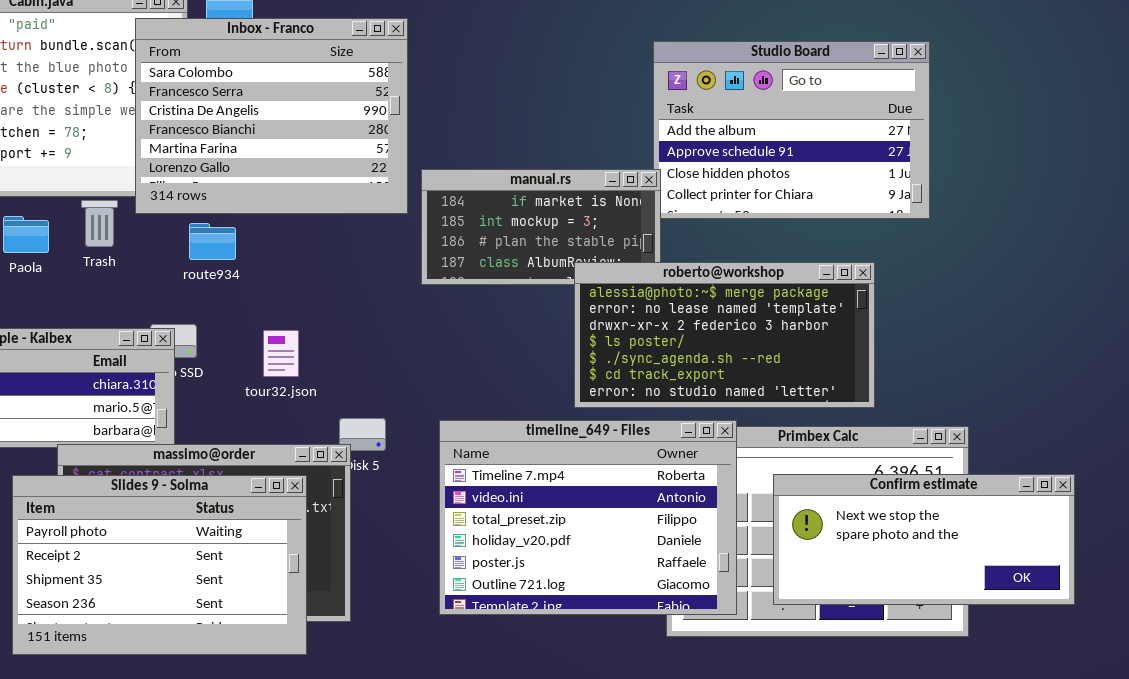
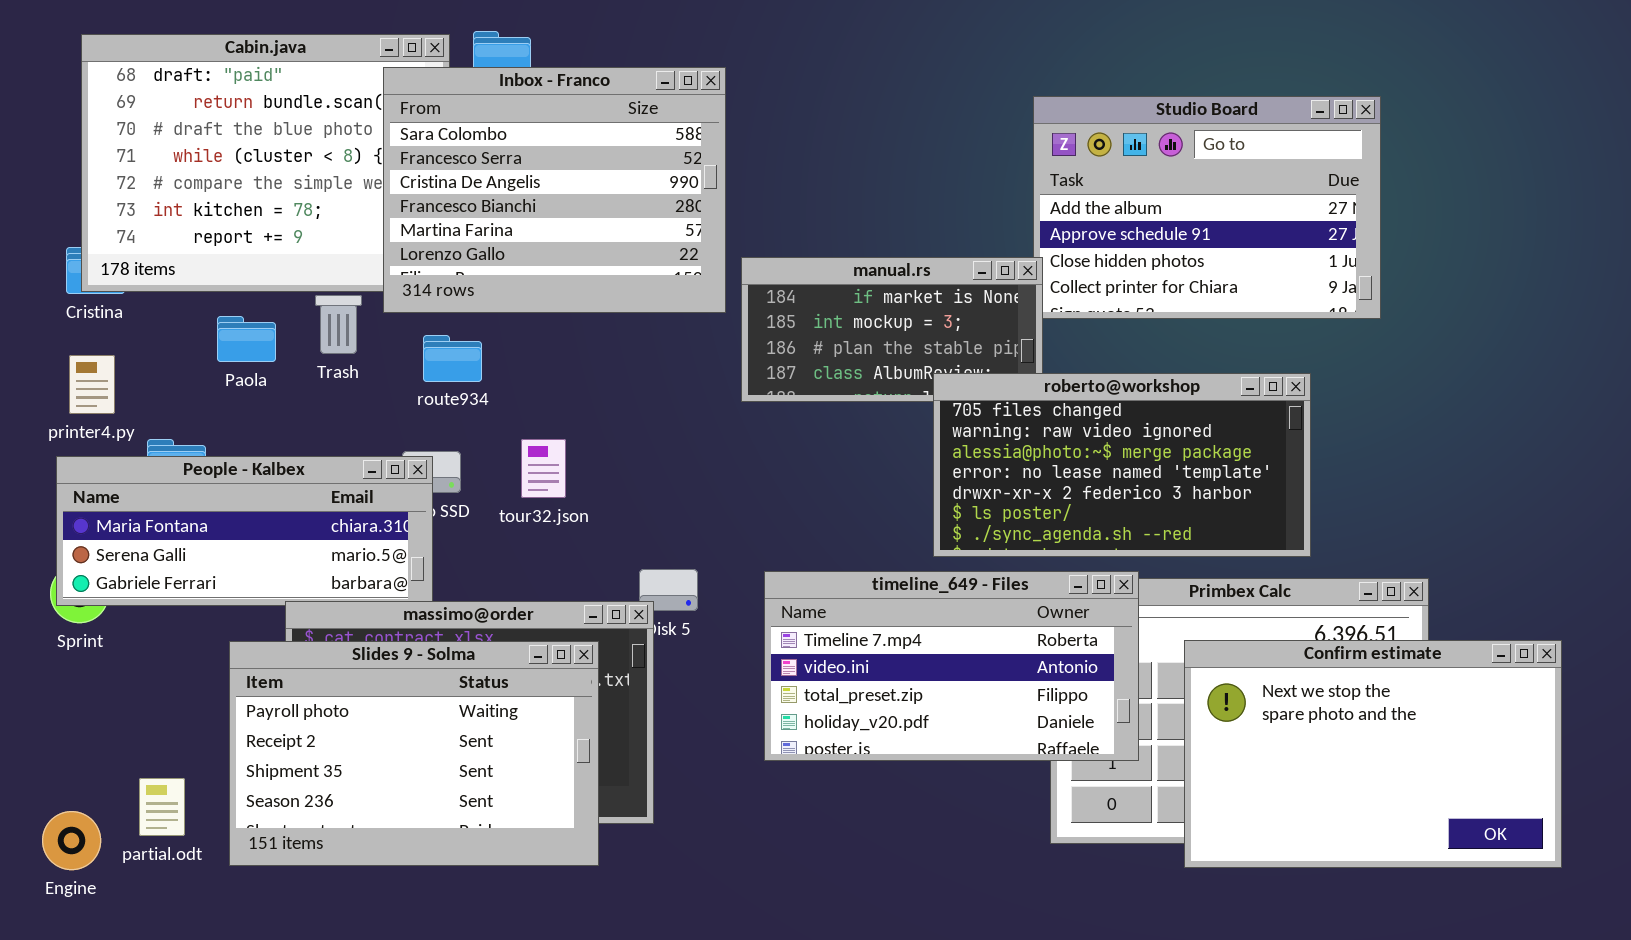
route934: [189,223,236,260] -> [423,335,482,382], moved
roberto@workshop: [574,262,875,408] -> [933,373,1311,557], scrolled up 2 rows
tour32.json: [263,330,299,377] -> [521,439,566,498], moved
timeline_649 - Files: [439,420,737,615] -> [764,571,1139,761], resized
Confirm estimate: [773,474,1075,605] -> [1184,640,1562,868], resized

